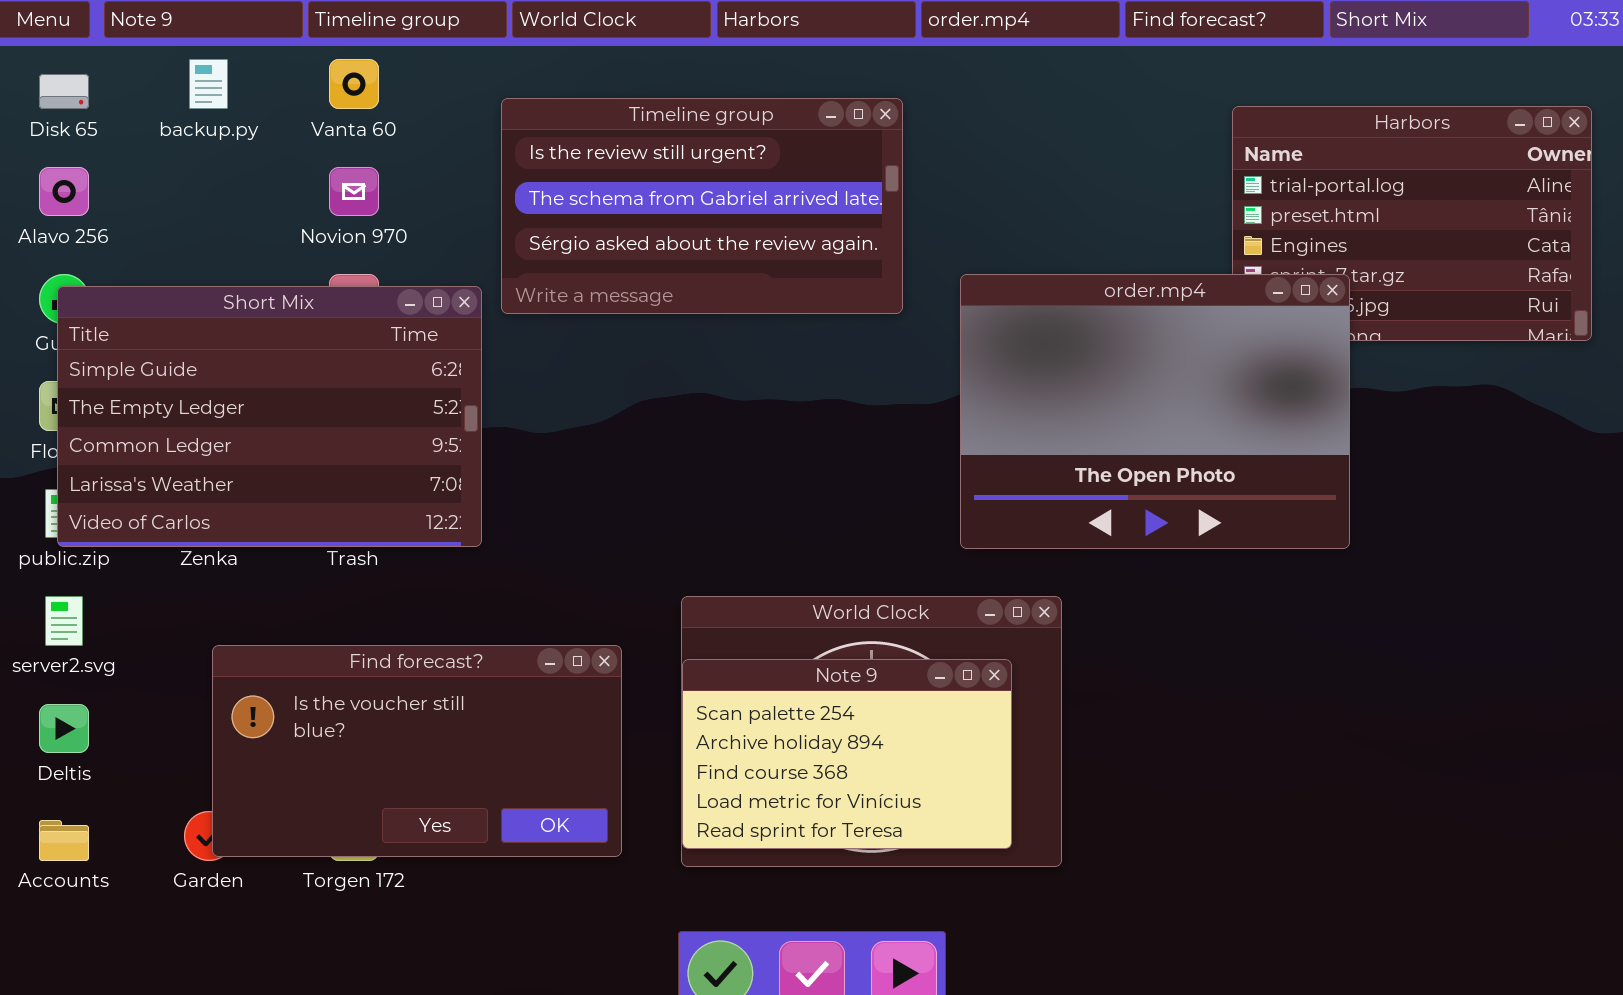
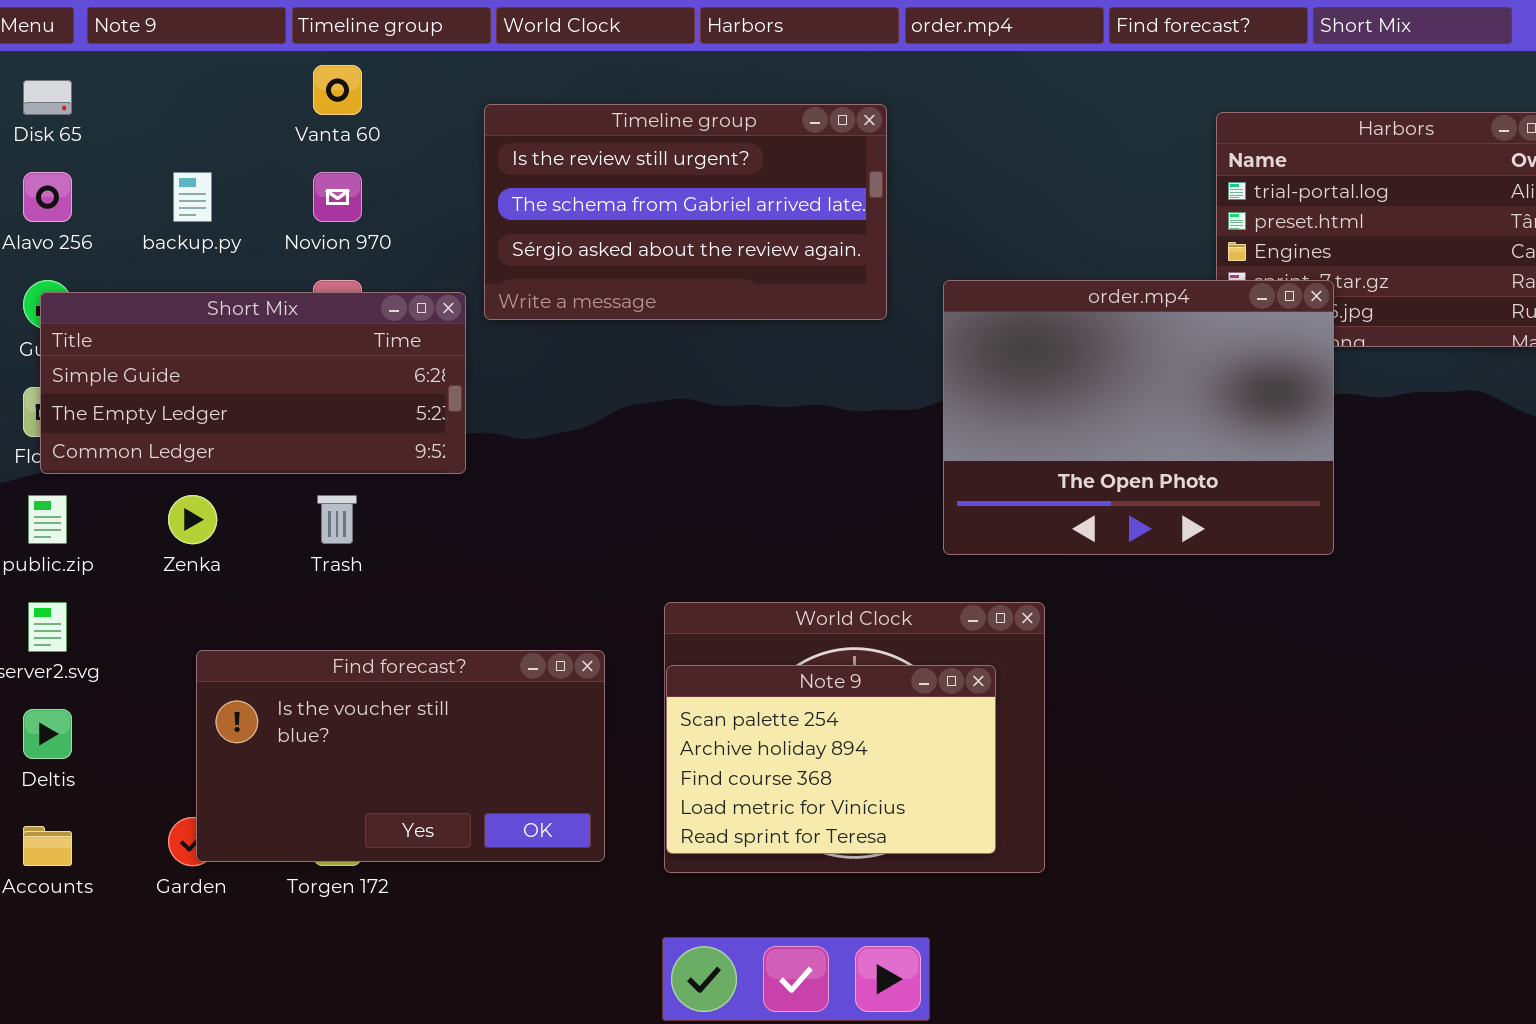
backup.py: [189,59,228,109] -> [173,172,212,222], moved
Short Mix: [57,286,482,547] -> [40,292,466,474], resized

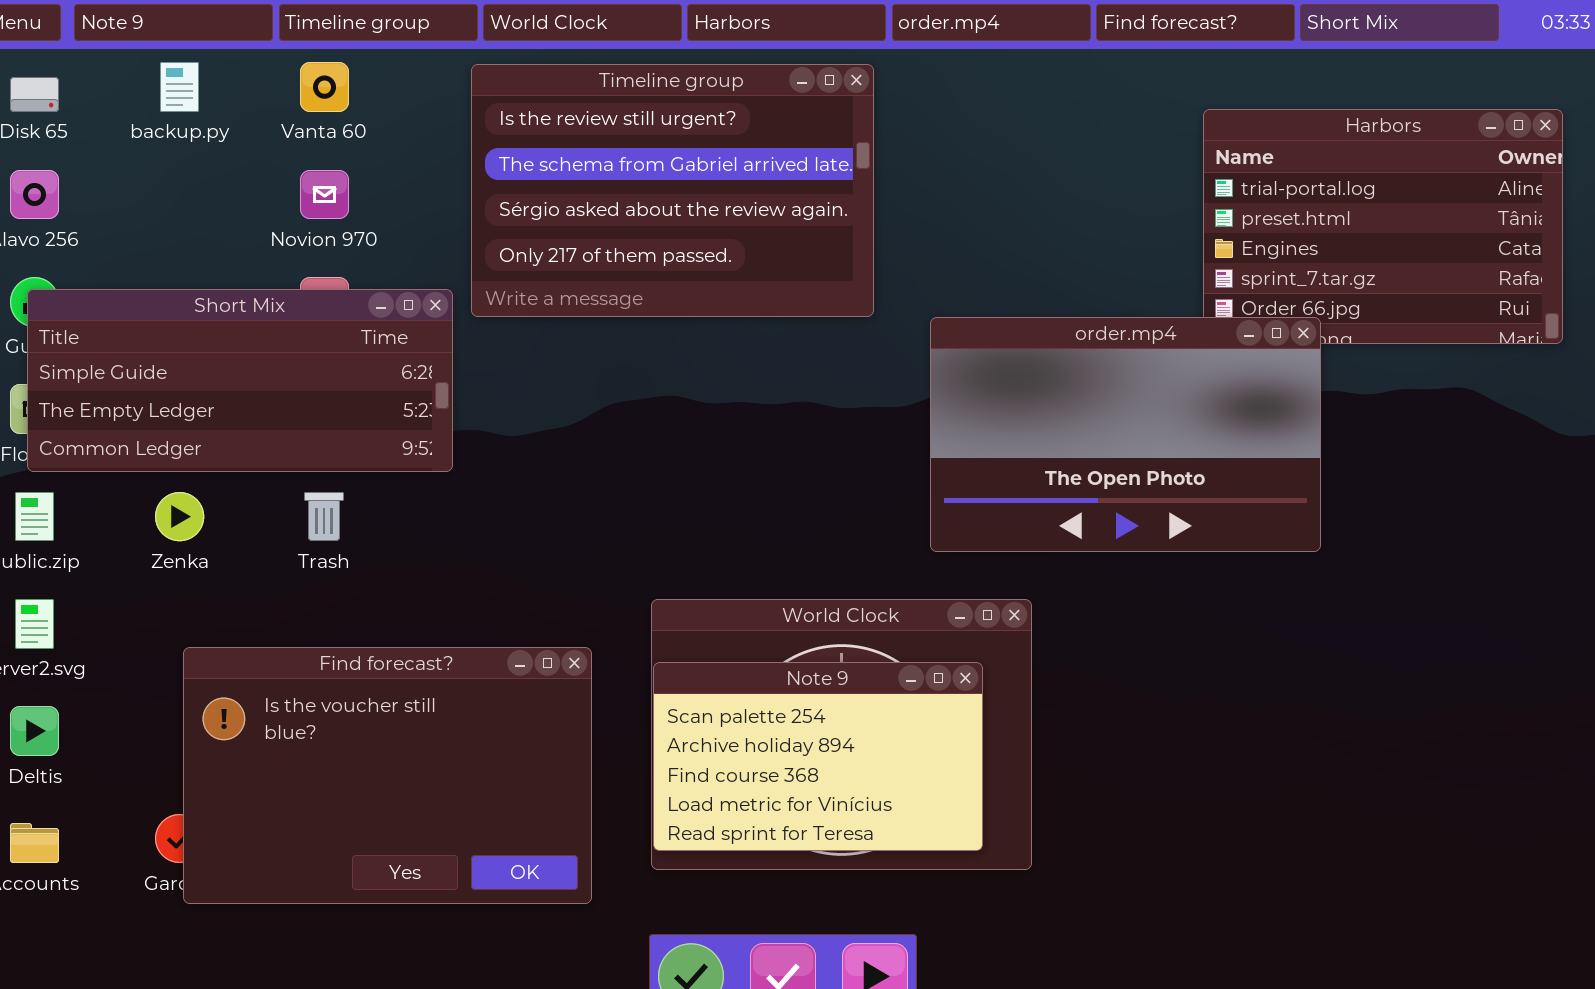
Timeline group: [484,104,887,320] -> [471,64,874,317], resized
backup.py: [173,172,212,222] -> [160,62,199,112], moved
order.mp4: [943,280,1334,555] -> [930,317,1321,552], resized
Find forecast?: [196,650,605,862] -> [183,647,592,904], resized

